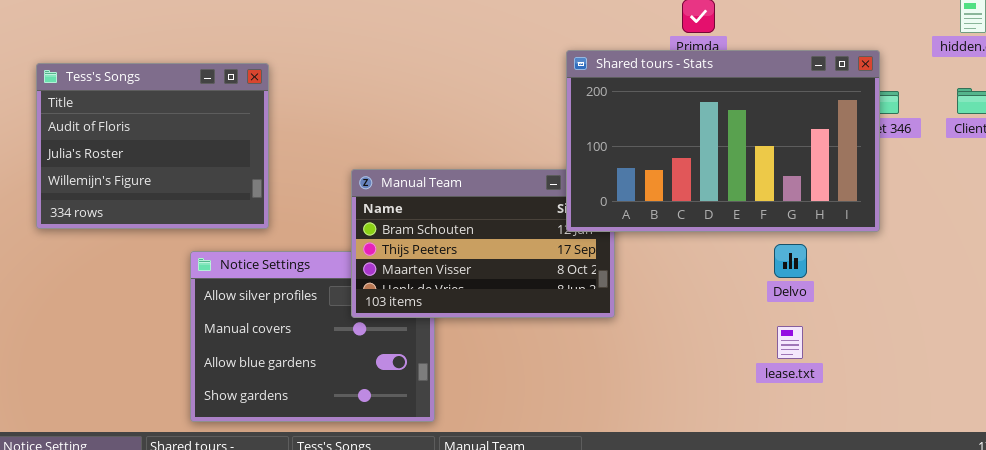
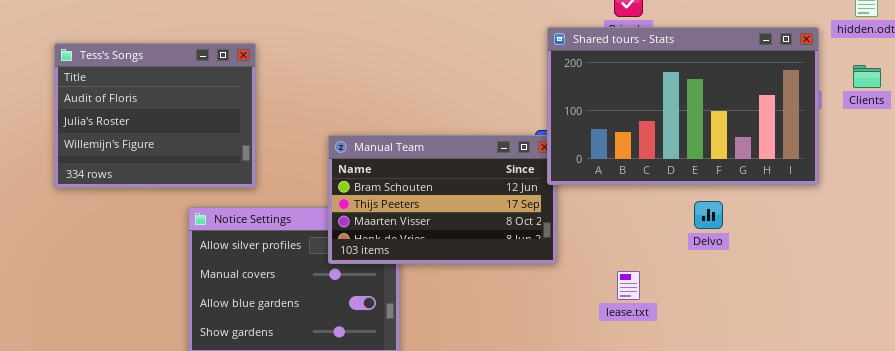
Shared tours - Stats: [566,50,880,232] -> [547,27,819,185], moved
lease.txt: [777,326,803,359] -> [617,271,640,300], moved

